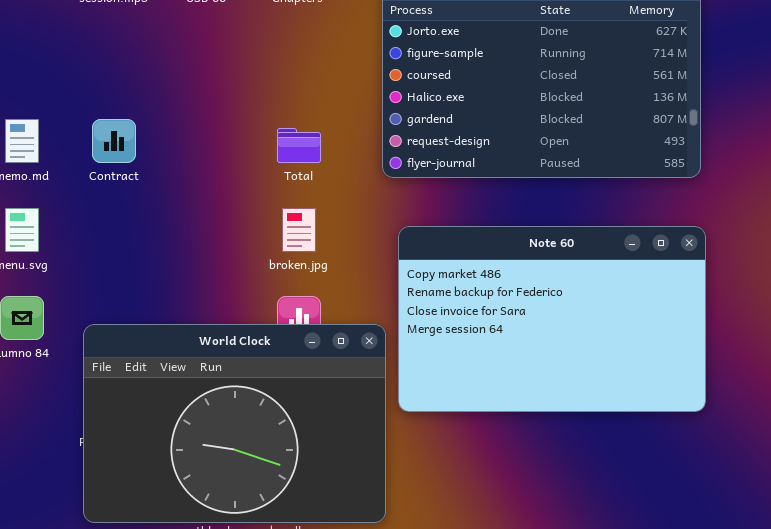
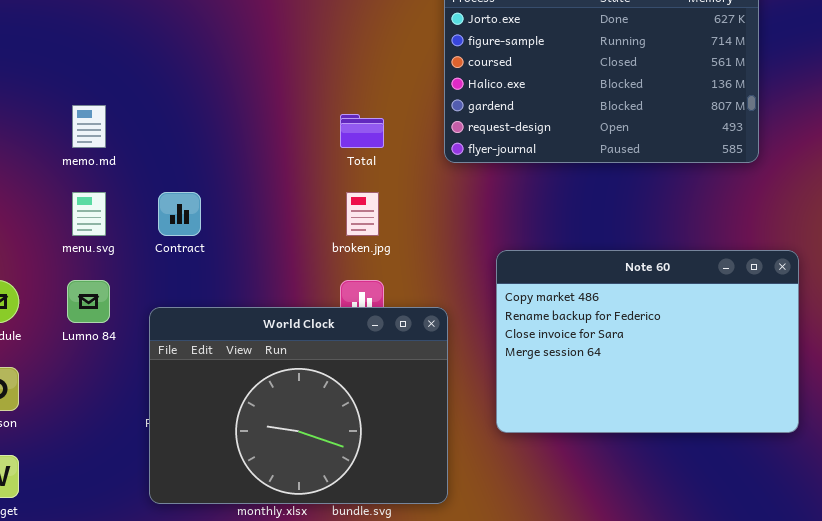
Contract: [92,119,136,163] -> [158,192,201,236], moved
Note 60: [398,226,706,412] -> [496,250,799,433], moved

